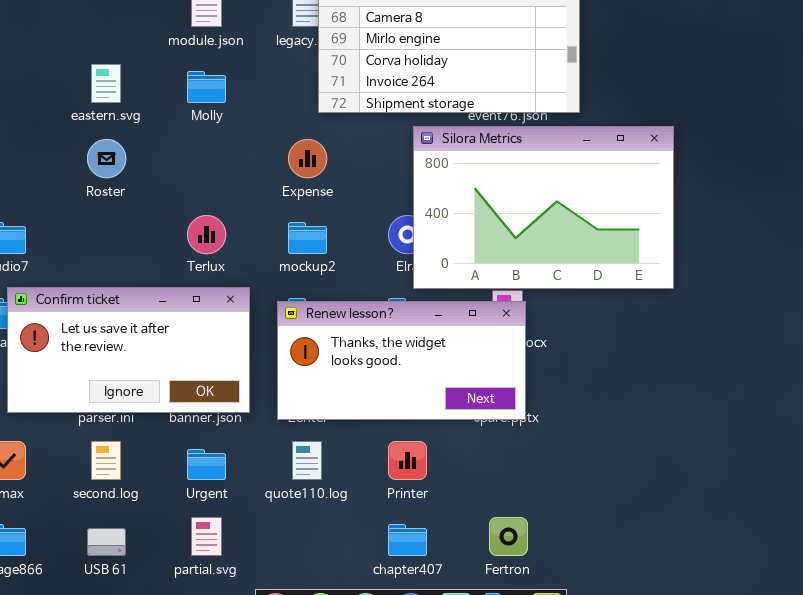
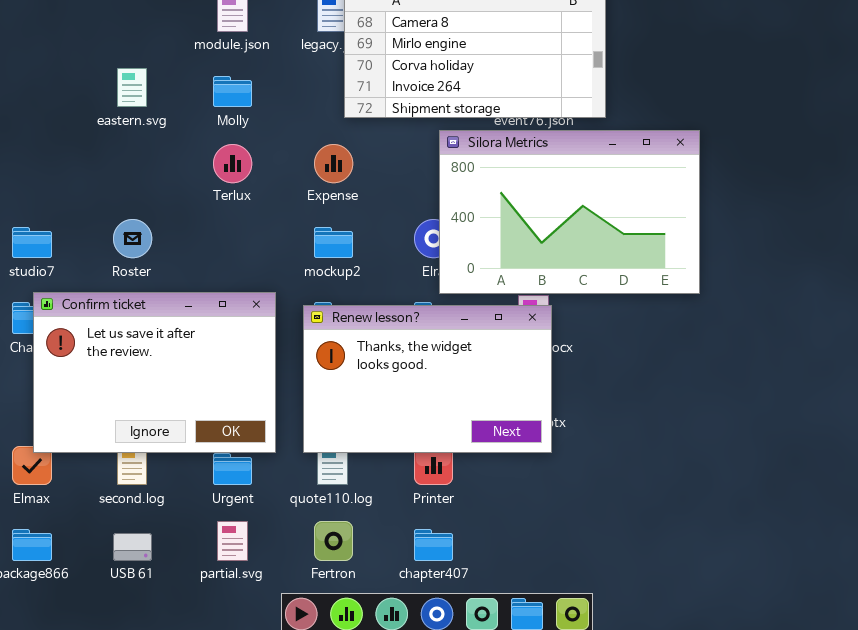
Roster: [87,139,126,178] -> [113,219,152,258], moved
Terlux: [187,215,226,254] -> [213,144,252,183], moved
Confirm ticket: [7,287,250,413] -> [33,292,276,453], resized
Renew lesson?: [277,301,526,420] -> [303,305,552,453], resized
Fertron: [489,517,528,556] -> [314,521,353,561], moved

